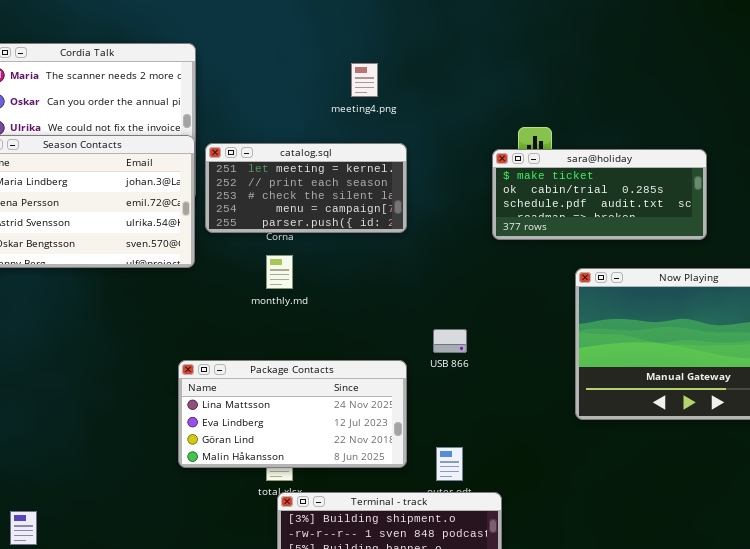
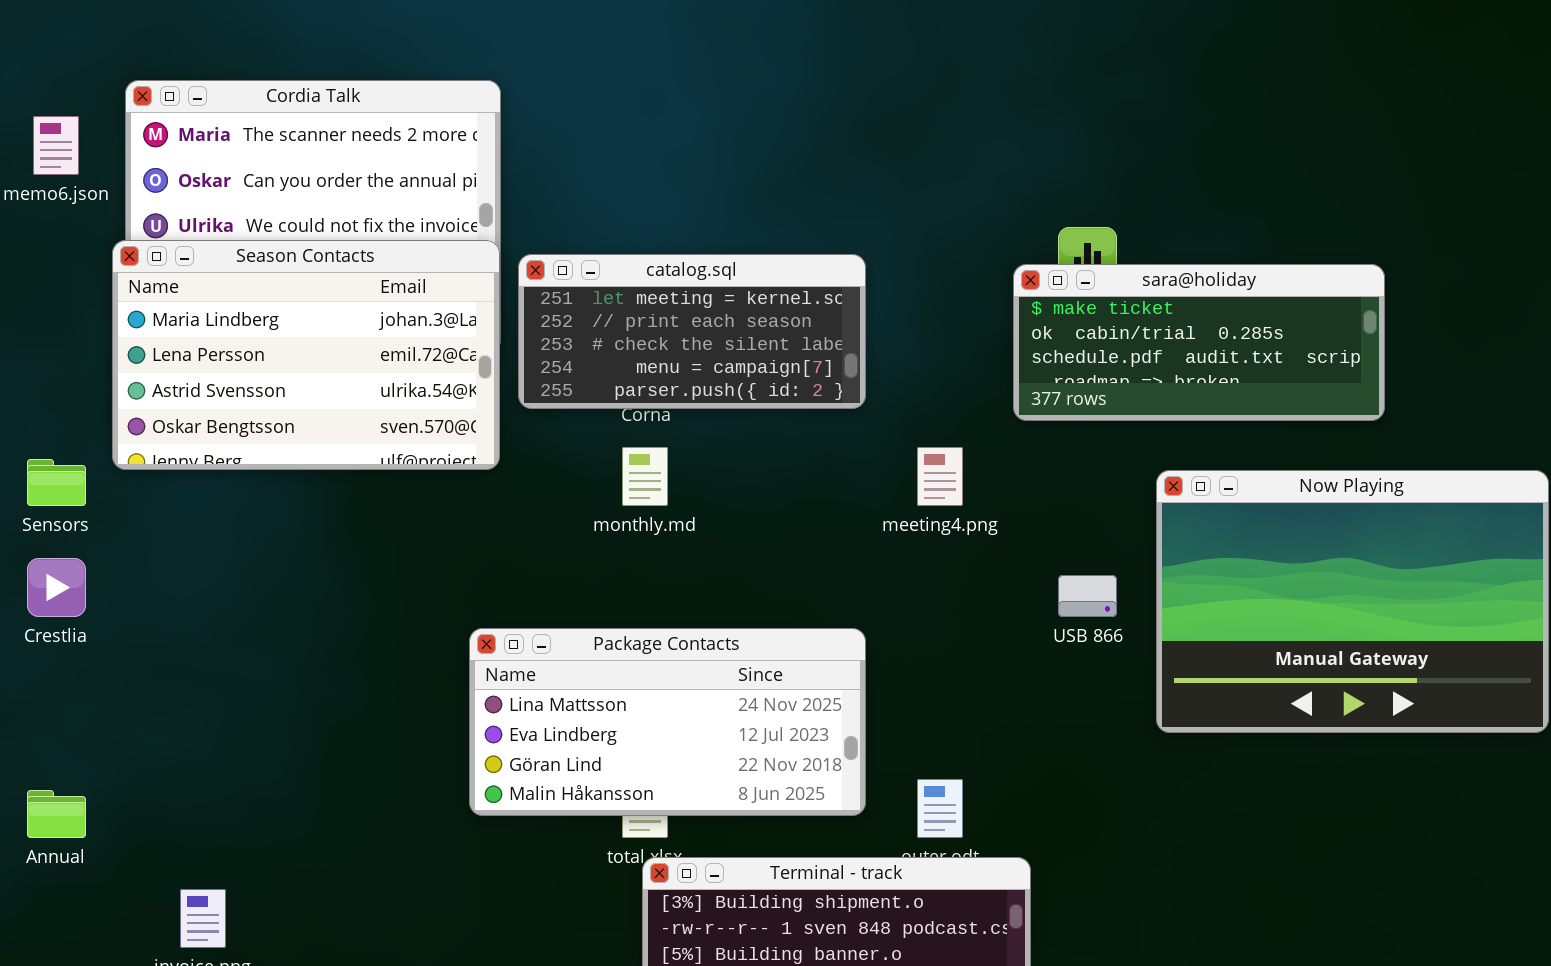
meeting4.png: [351,63,378,97] -> [917,447,963,506], moved
USB 866: [433,329,467,353] -> [1058,575,1117,617], moved

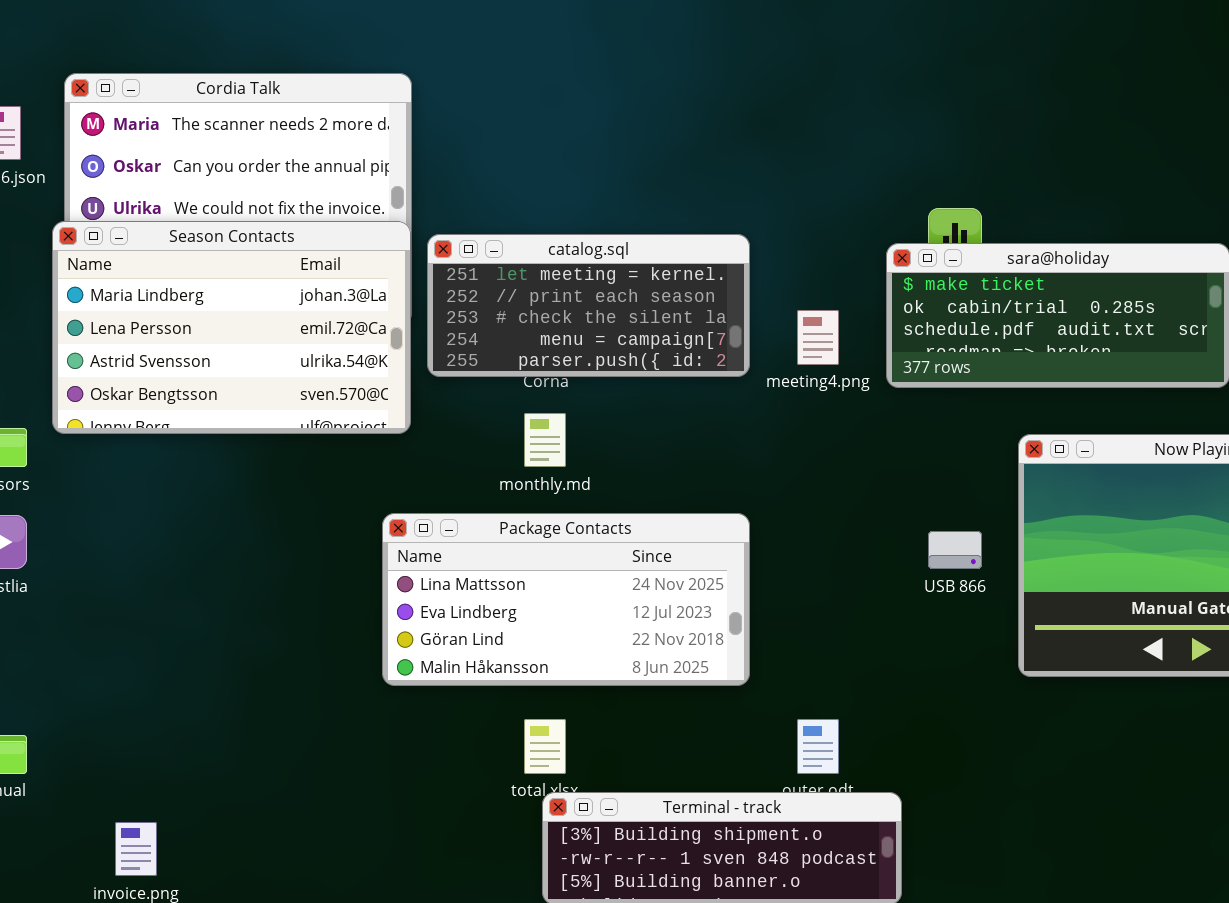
meeting4.png: [917,447,963,506] -> [797,310,839,365], moved
Package Contacts: [469,628,866,816] -> [382,513,750,686], moved

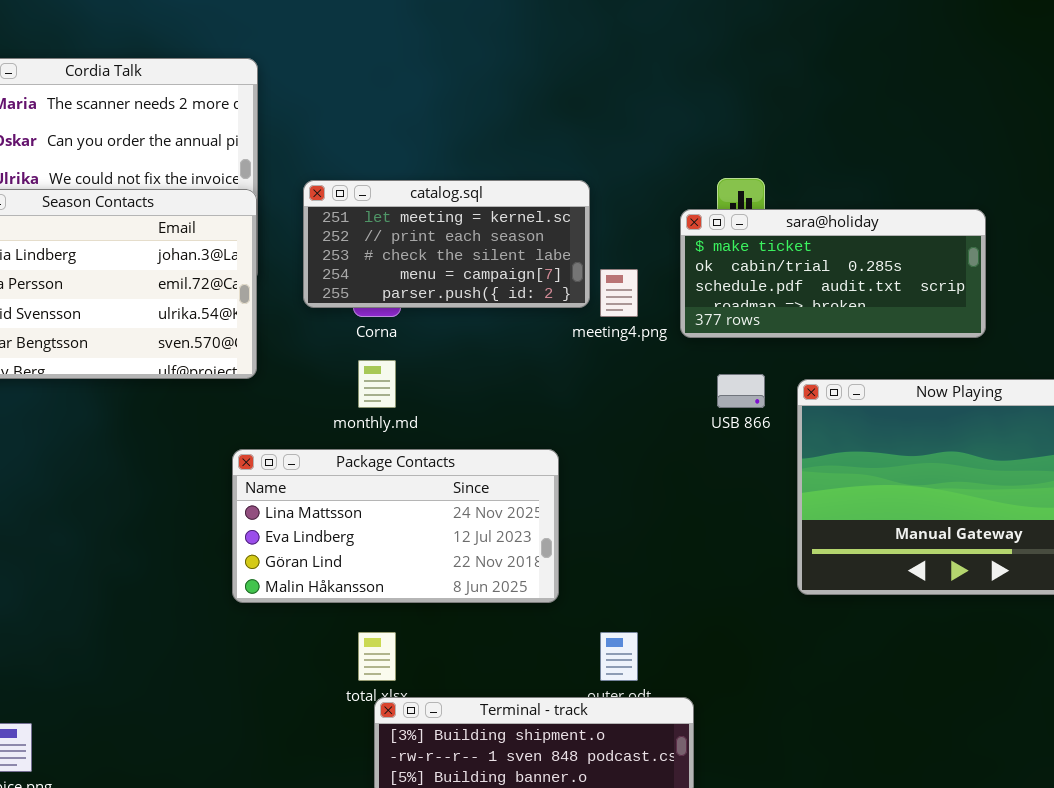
catalog.sql: [427,234,750,377] -> [303,180,590,308], moved
USB 866: [928,531,982,569] -> [717,374,765,408], moved

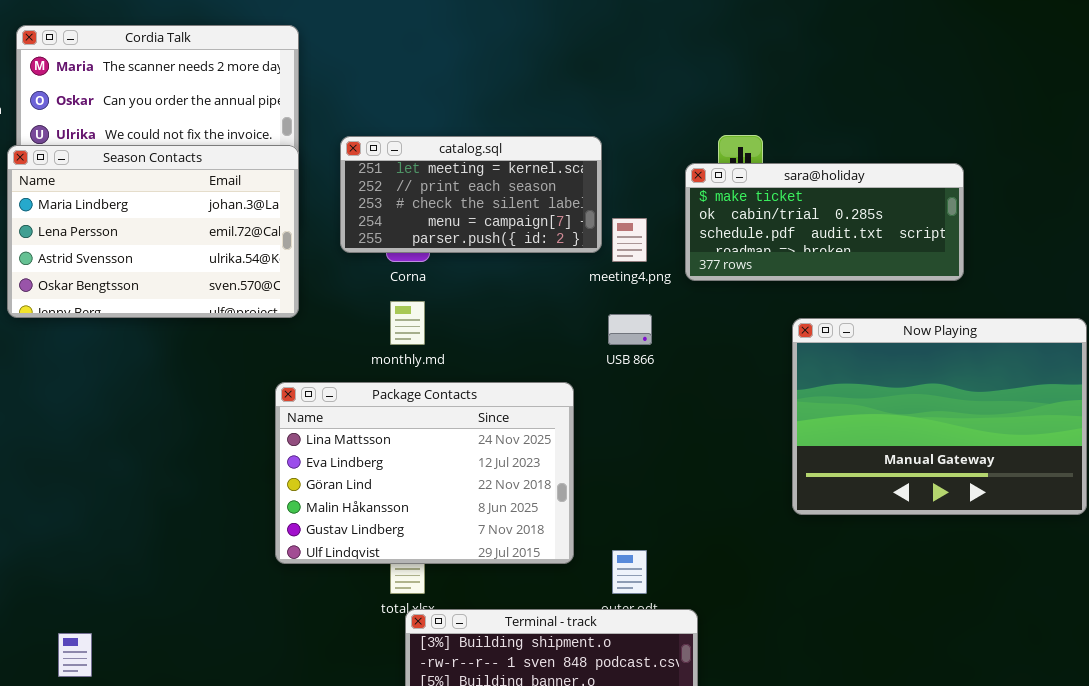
USB 866: [717,374,765,408] -> [608,314,652,345], moved
Package Contacts: [232,449,559,603] -> [275,382,574,564], resized

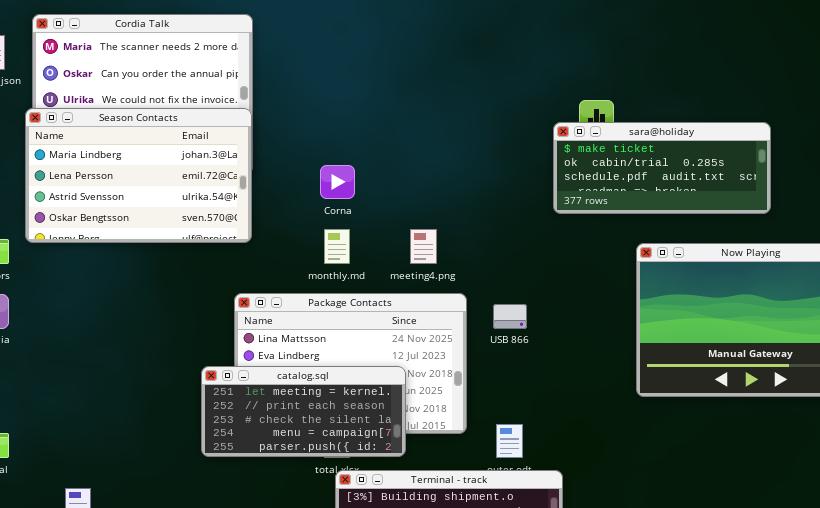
catalog.sql: [340,136,602,253] -> [201,366,406,457], moved
meeting4.png: [612,218,647,262] -> [410,229,437,264], moved
USB 866: [608,314,652,345] -> [493,304,527,329], moved

